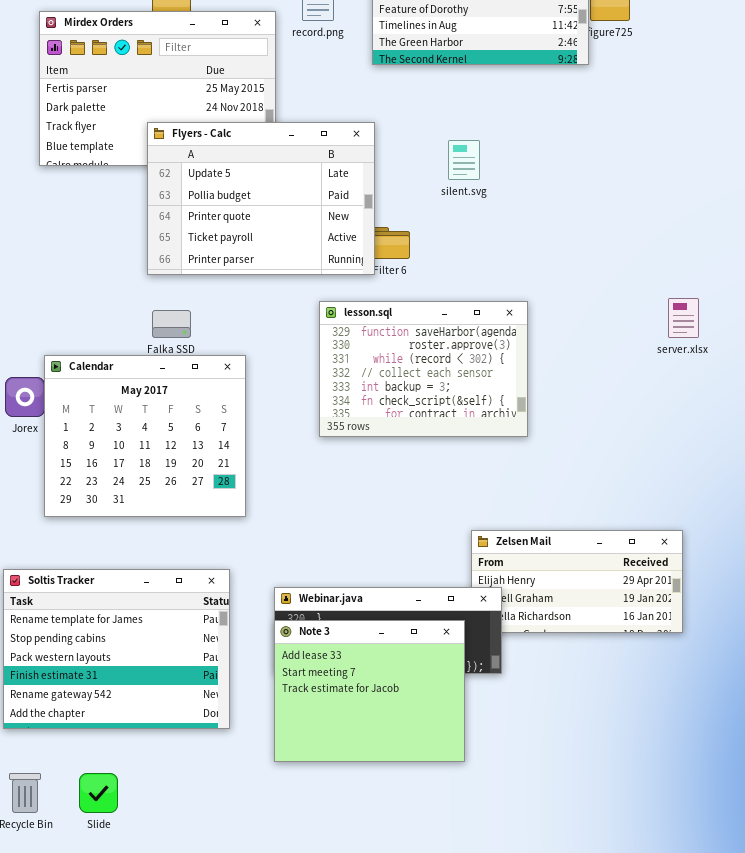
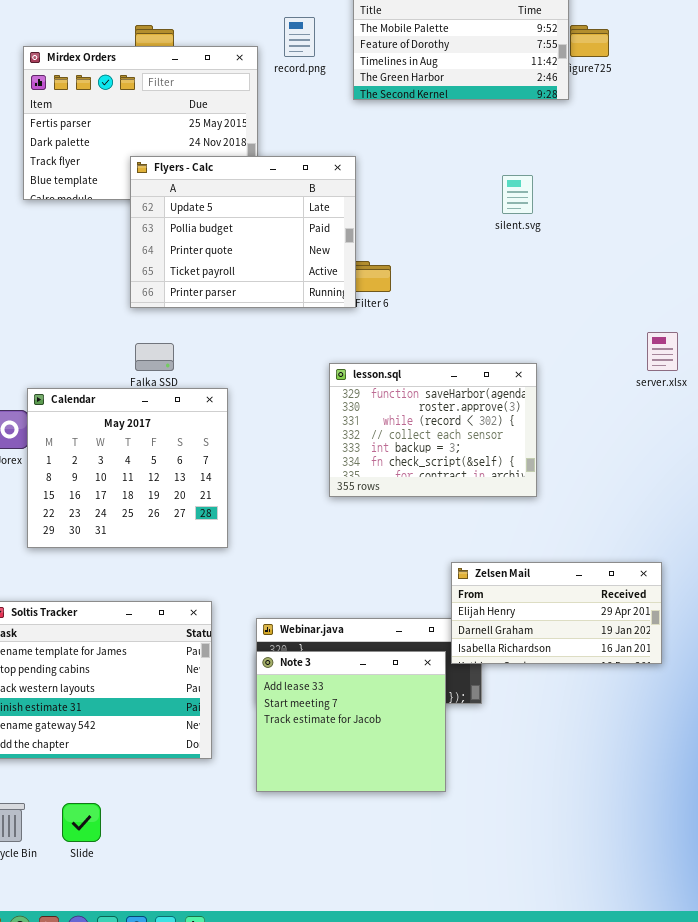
silent.svg: [448,140,480,180] -> [502,175,533,214], moved
lesson.sql: [319,301,528,437] -> [329,363,537,497], moved
Zelsen Mail: [471,530,683,633] -> [451,562,662,664], raised

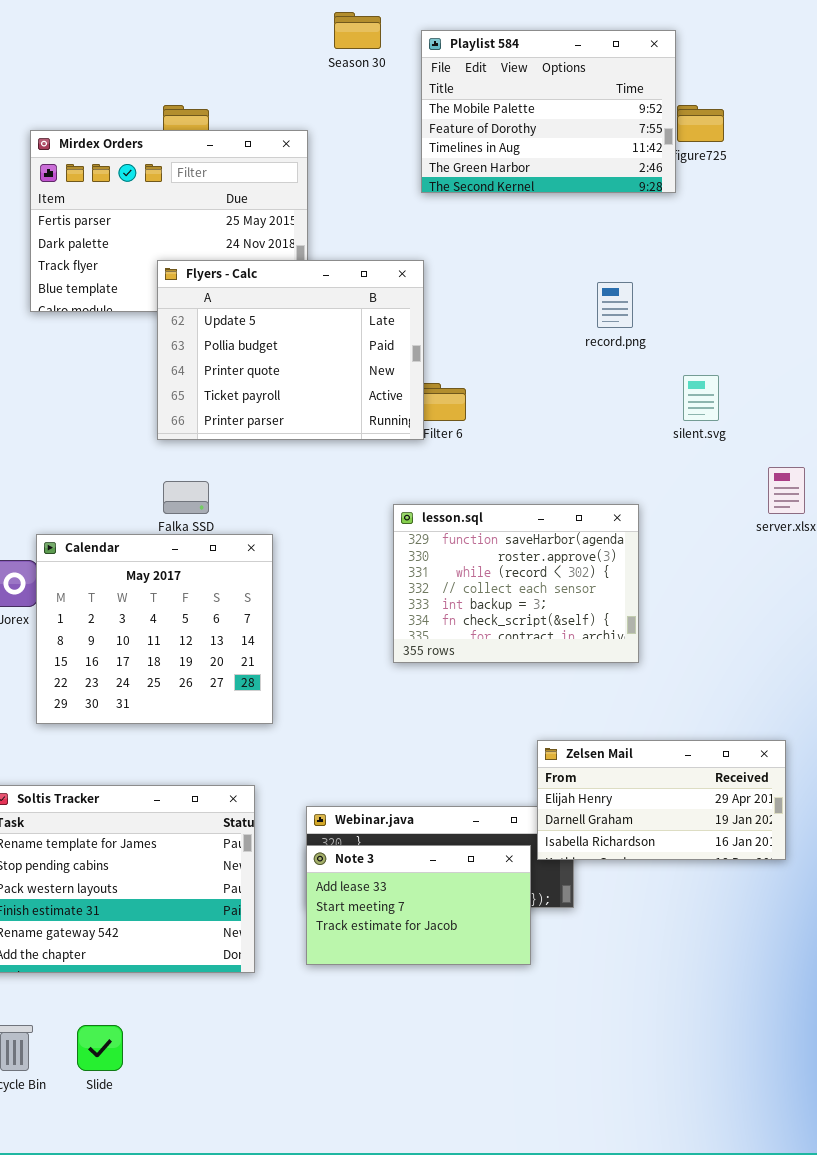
record.png: [284,17,315,57] -> [597,282,633,328], moved
silent.svg: [502,175,533,214] -> [683,375,719,421], moved
Note 3: [256,651,446,792] -> [306,845,531,965], resized

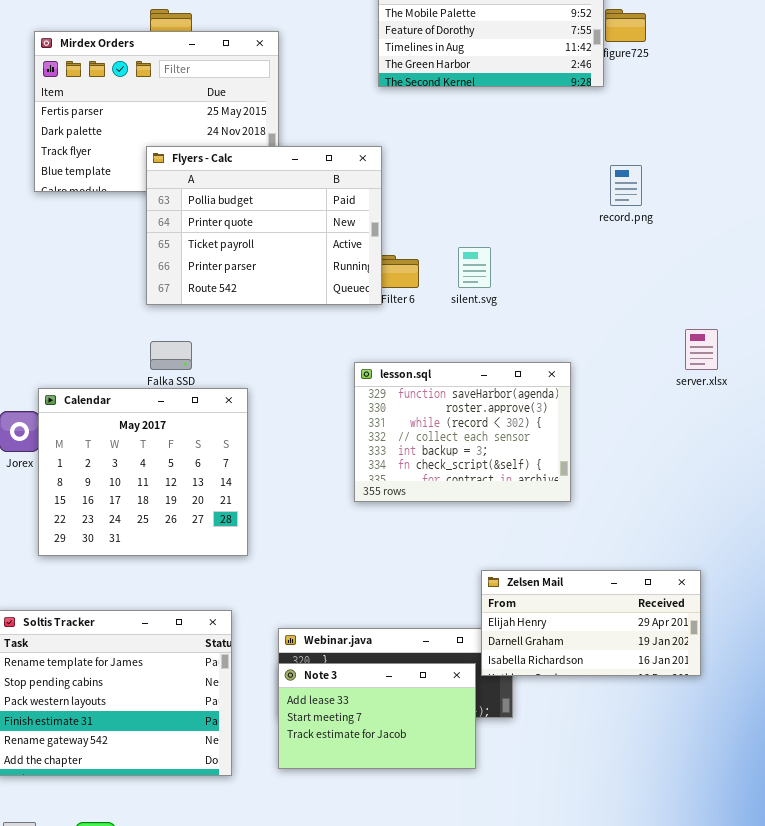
Flyers - Calc: [157,260,424,440] -> [146,146,382,305], scrolled down 1 row
record.png: [597,282,633,328] -> [610,165,642,206], moved
silent.svg: [683,375,719,421] -> [458,247,491,288], moved

